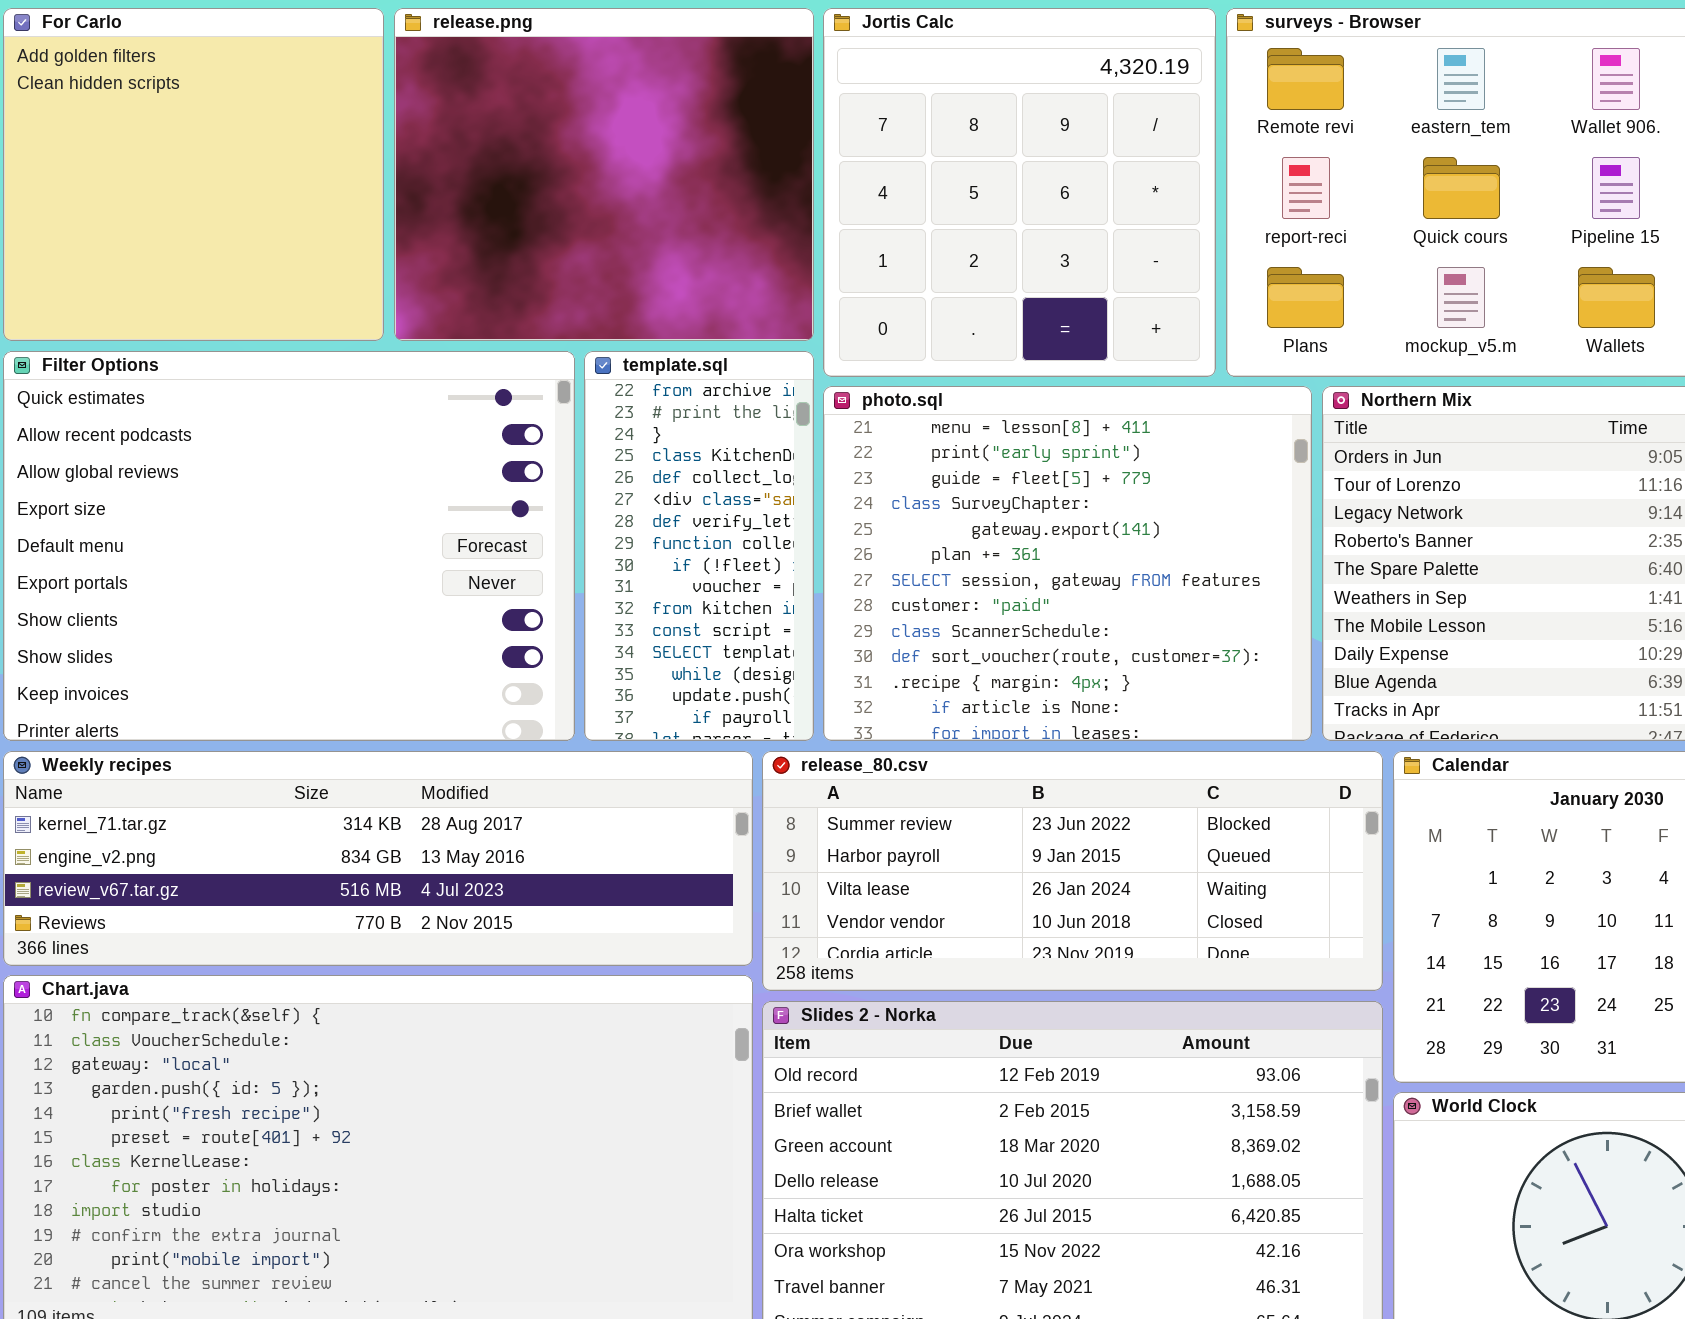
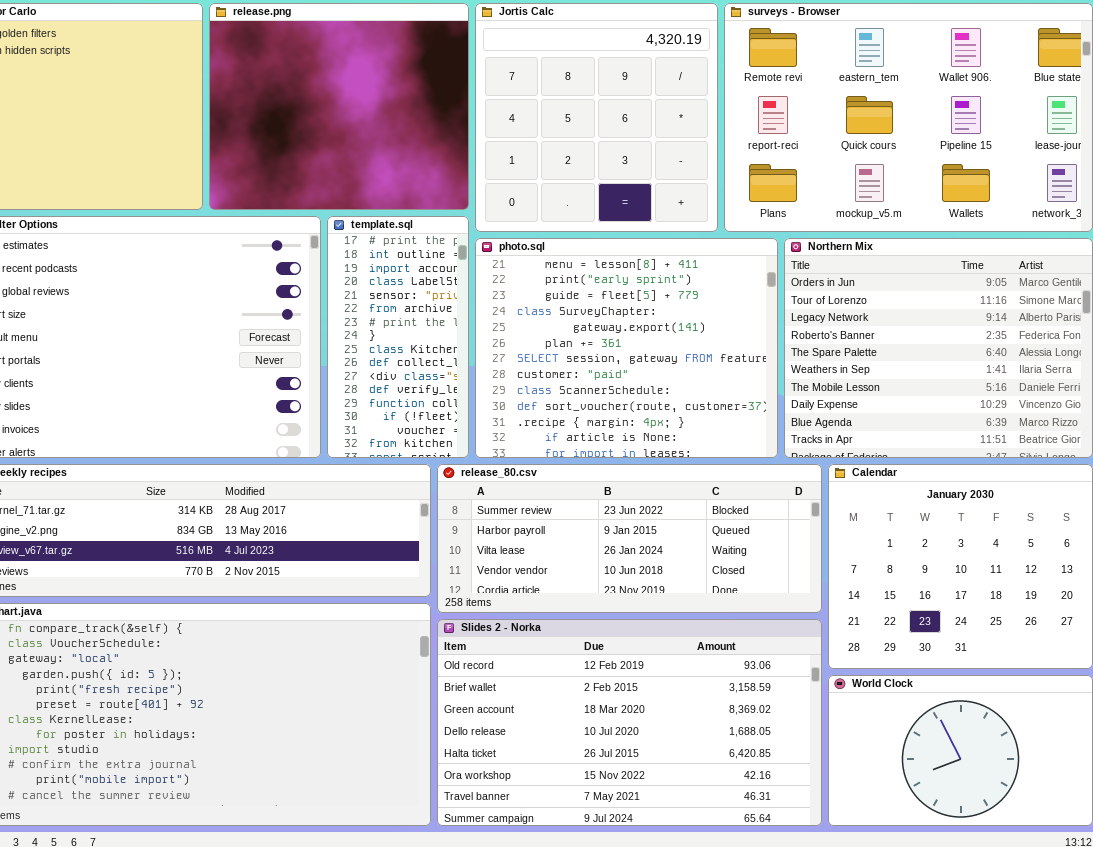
template.sql: [584,351,814,741] -> [327,216,469,458], scrolled up 5 rows

